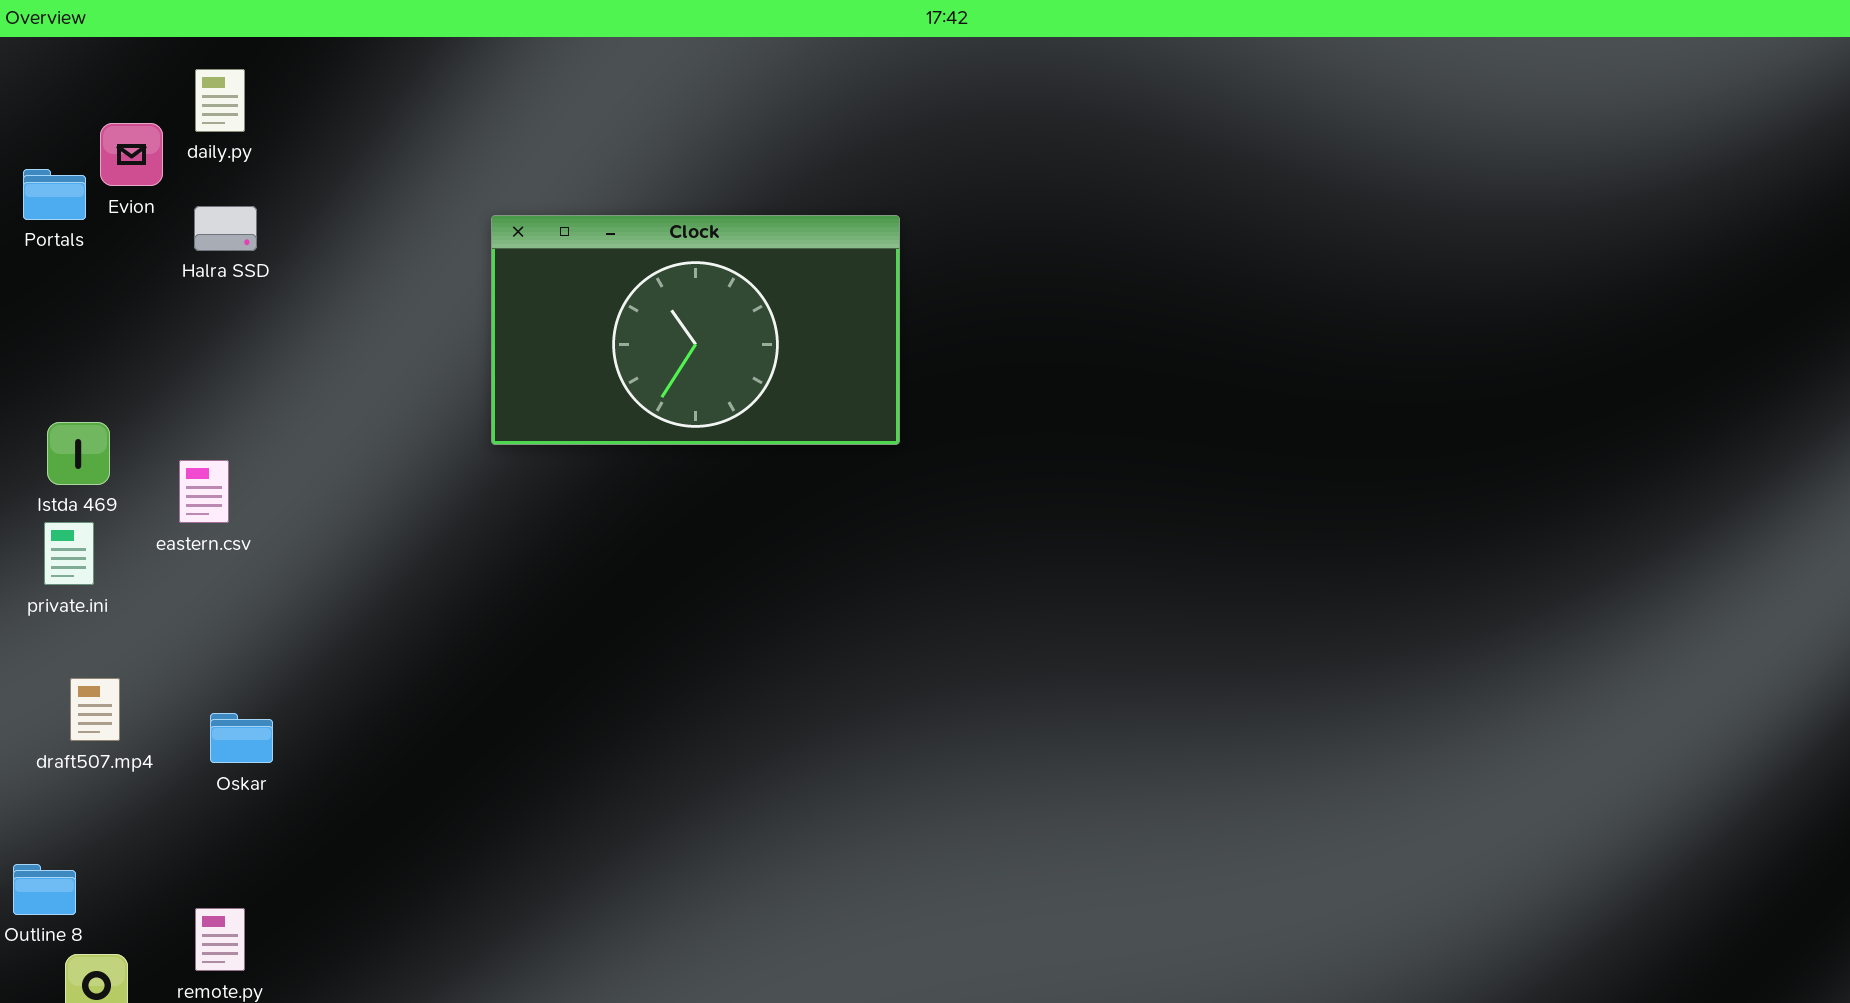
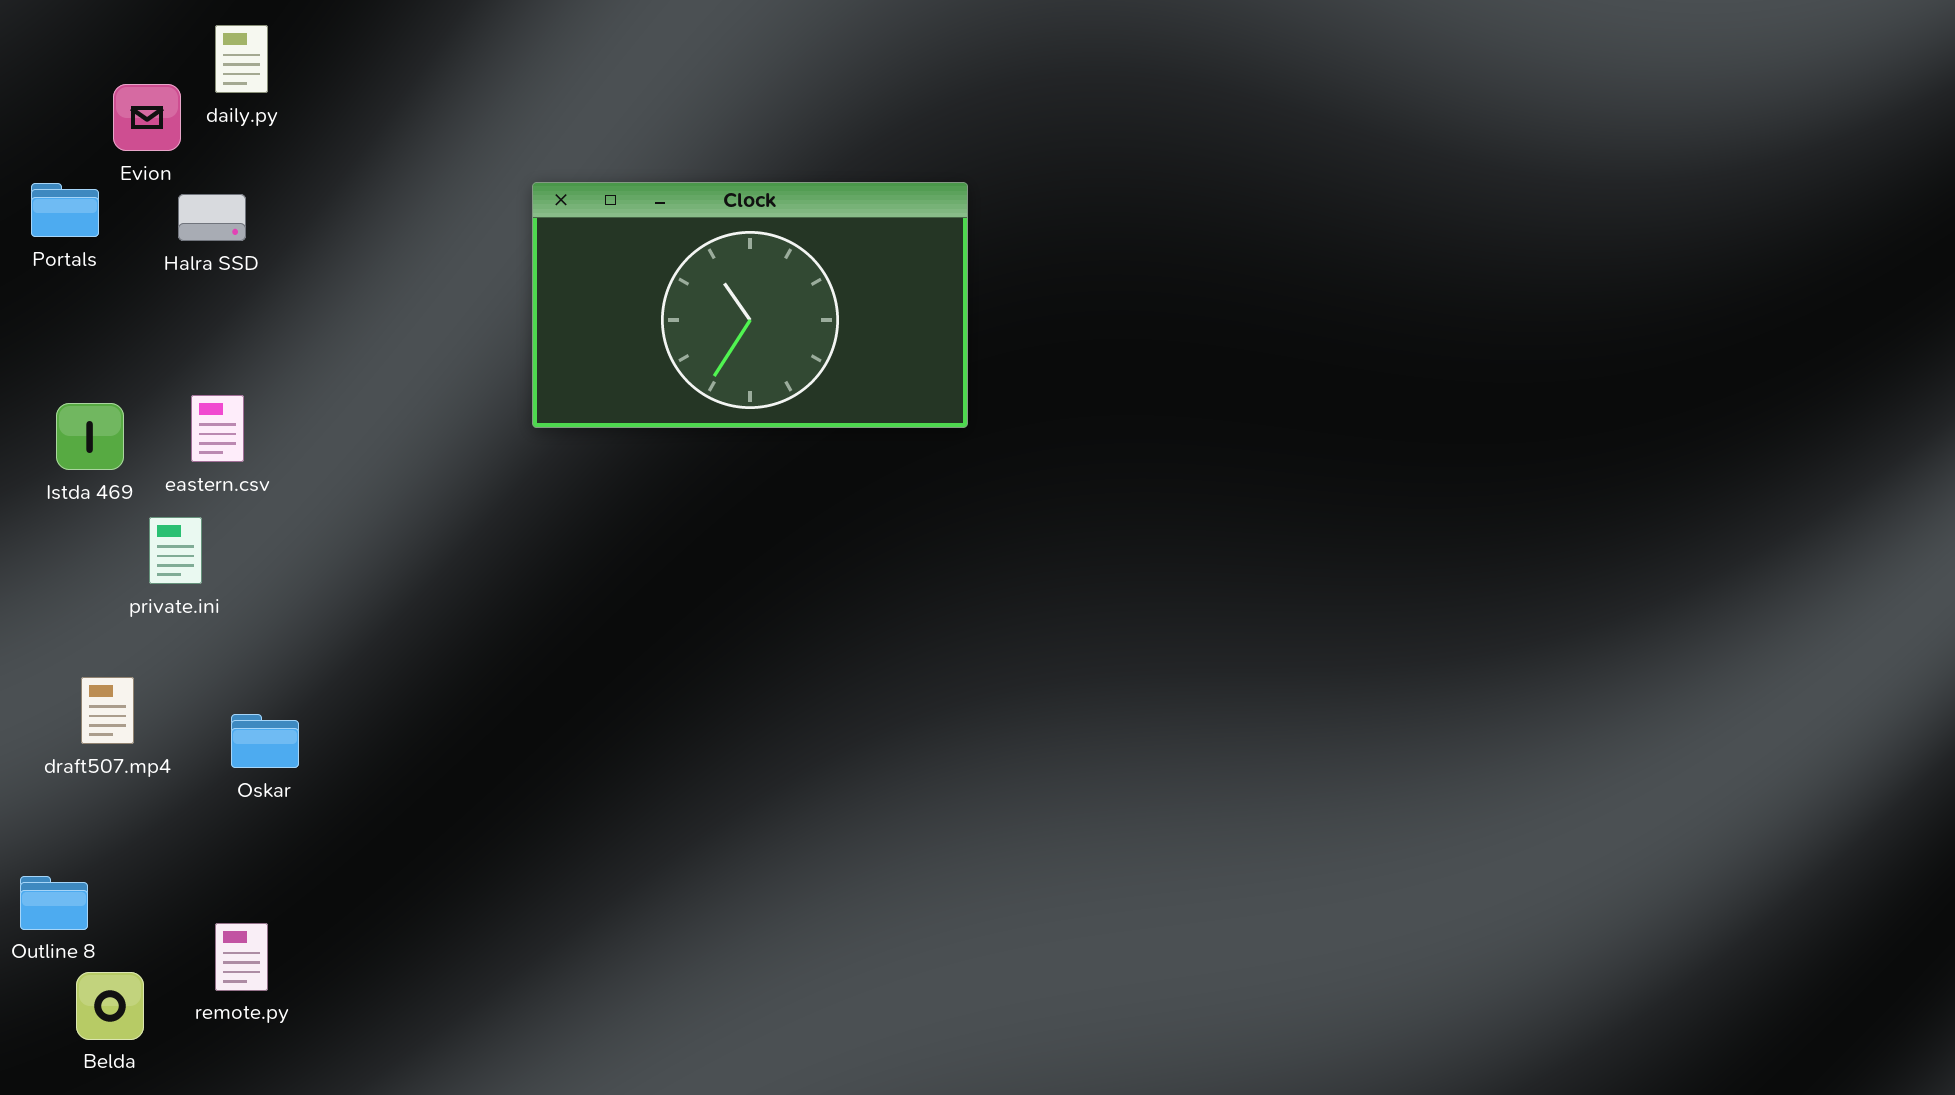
Portals: [23,169,86,220] -> [31,183,99,237], moved
Halra SSD: [194,206,257,251] -> [178,194,246,241], moved
eastern.csv: [179,460,229,523] -> [191,395,244,462], moved
private.ini: [44,522,94,585] -> [149,517,202,584], moved

